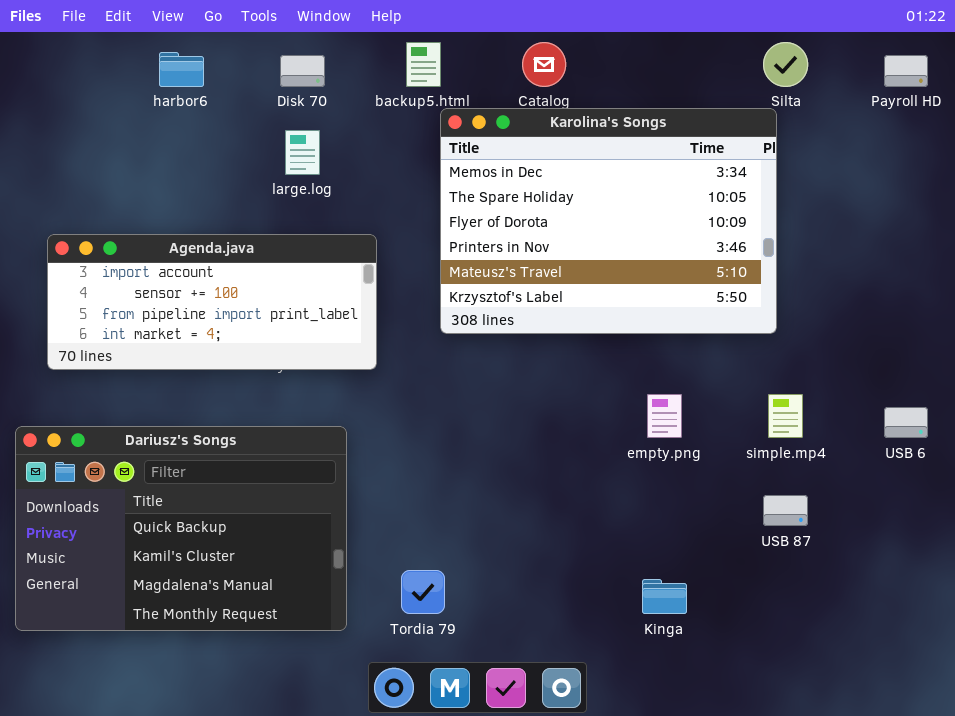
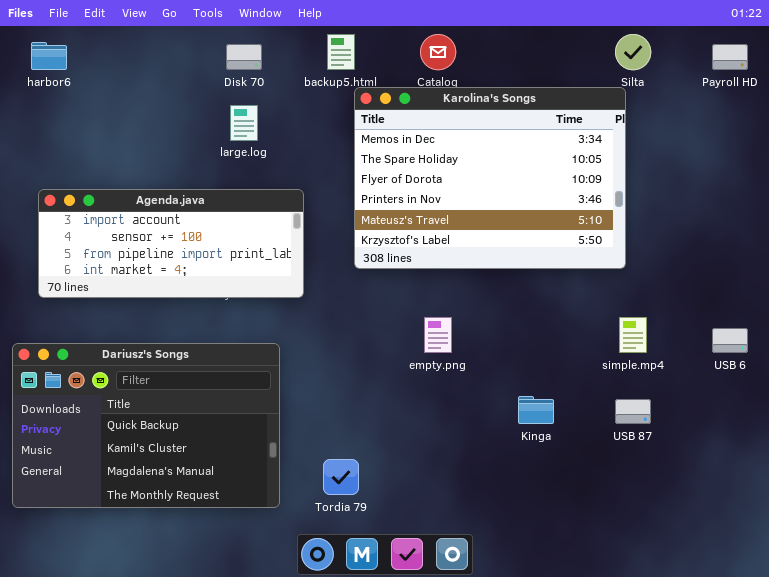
harbor6: [159,52,204,87] -> [31,42,67,70], moved
empty.png: [647,394,682,438] -> [424,317,452,353], moved
Kinga: [642,579,687,614] -> [518,396,554,424], moved

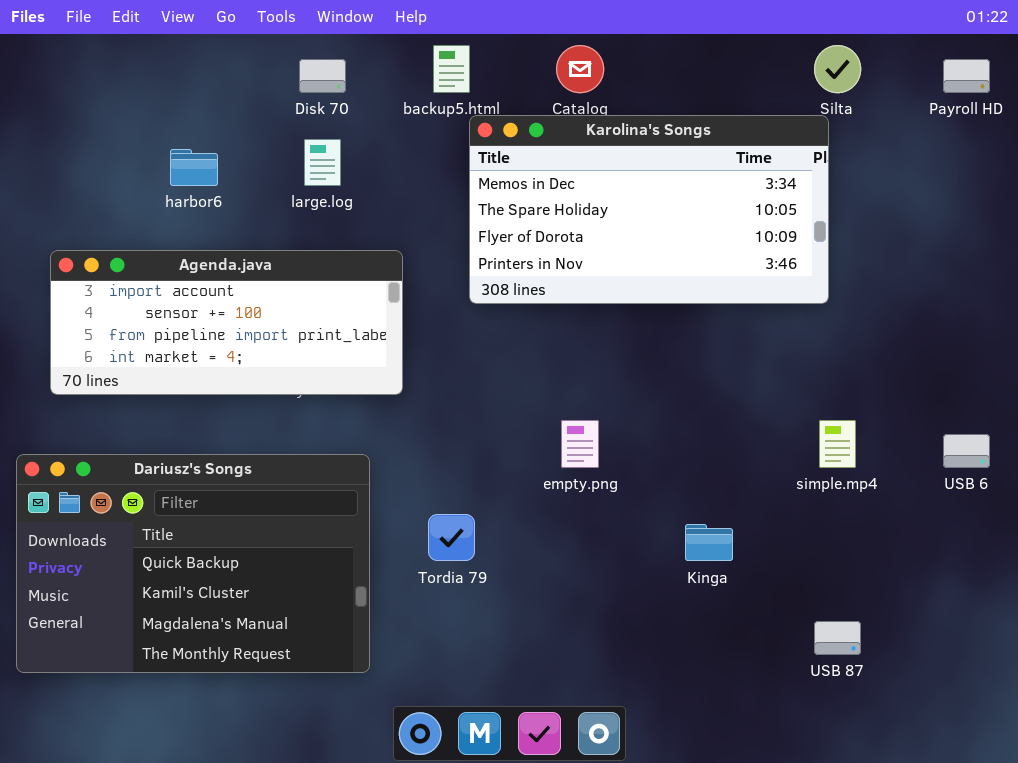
harbor6: [31,42,67,70] -> [170,149,218,186], moved
Karolina's Songs: [354,87,626,269] -> [469,115,829,304], resized
USB 87: [615,399,651,424] -> [814,621,861,655], moved
Tordia 79: [323,459,359,495] -> [428,514,475,561], moved

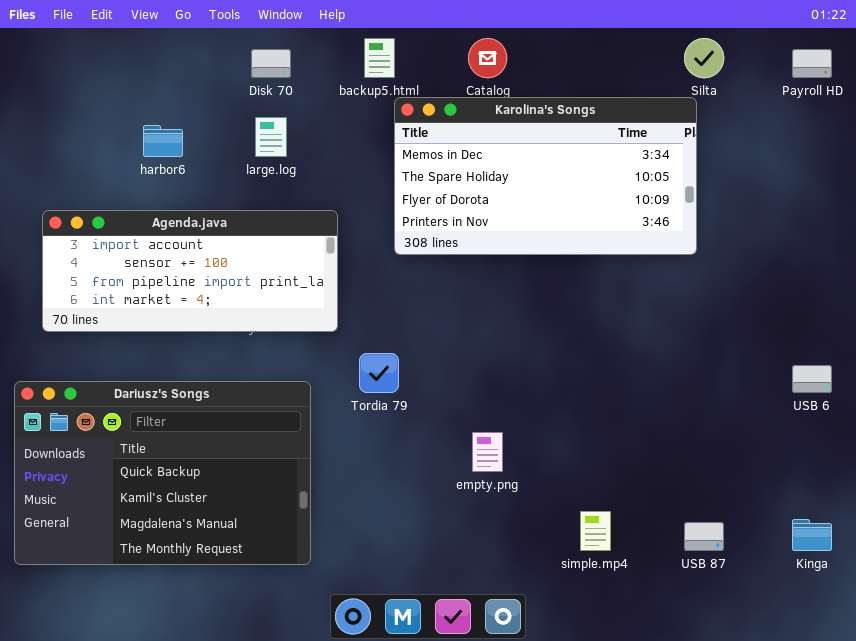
empty.png: [561,420,599,468] -> [472,432,503,472], moved
simple.mp4: [819,420,856,468] -> [580,511,611,551], moved
Tordia 79: [428,514,475,561] -> [359,353,399,393], moved
Kinga: [685,524,733,561] -> [792,519,832,551], moved

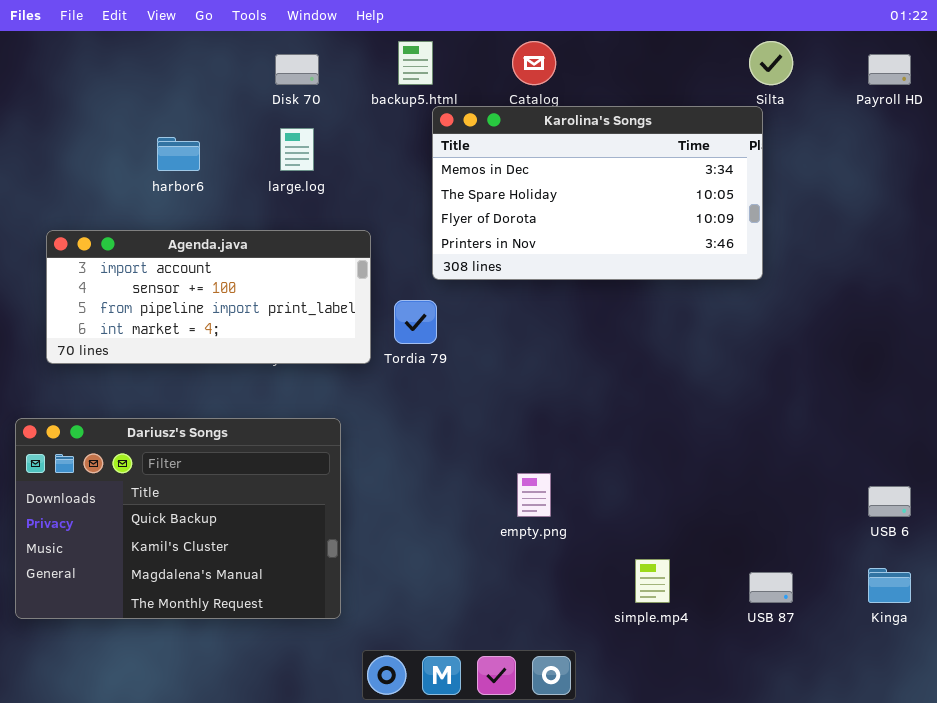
Tordia 79: [359,353,399,393] -> [394,300,437,344], moved
USB 6: [792,365,832,393] -> [868,486,911,517], moved

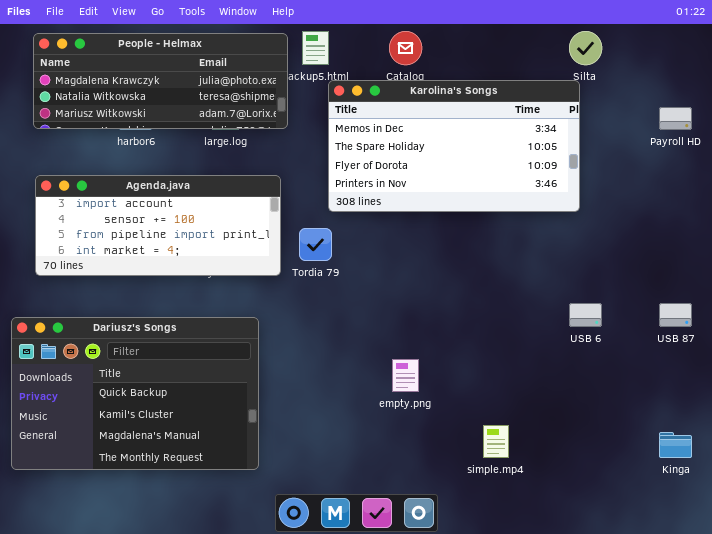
People - Helmax: none -> [33,33,288,129], opened
Payroll HD: [868,54,911,85] -> [659,107,692,130], moved
USB 6: [868,486,911,517] -> [569,303,602,327], moved
USB 87: [749,572,793,603] -> [659,303,692,327], moved

